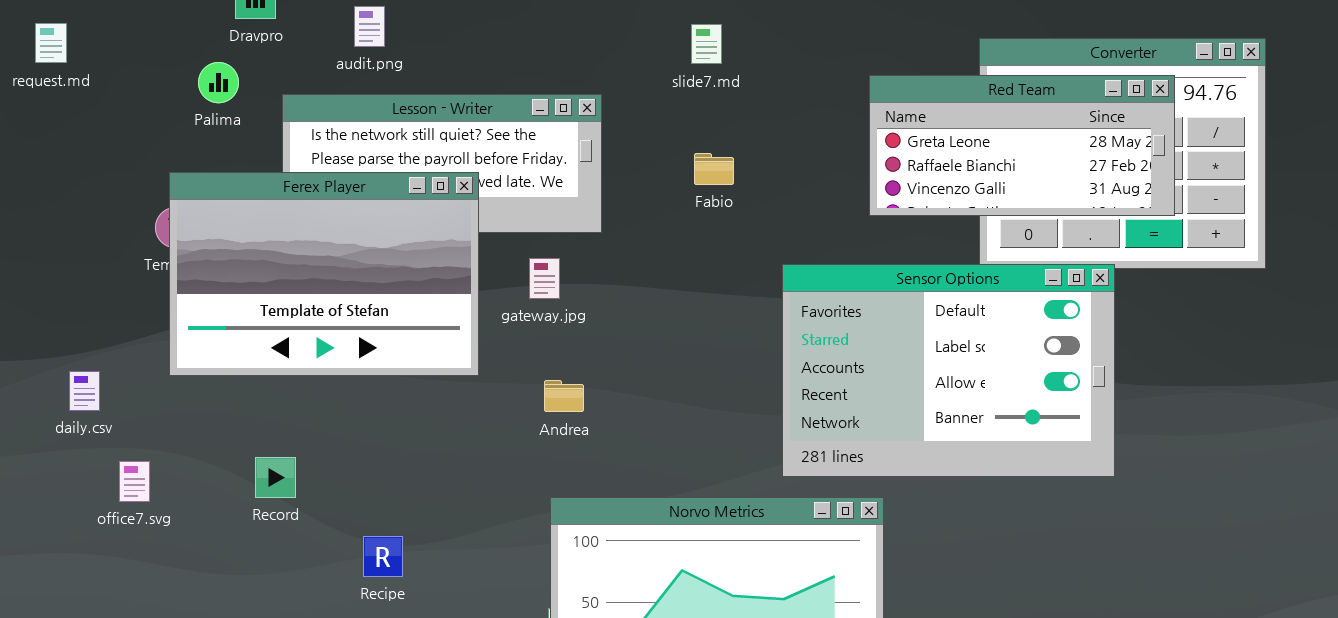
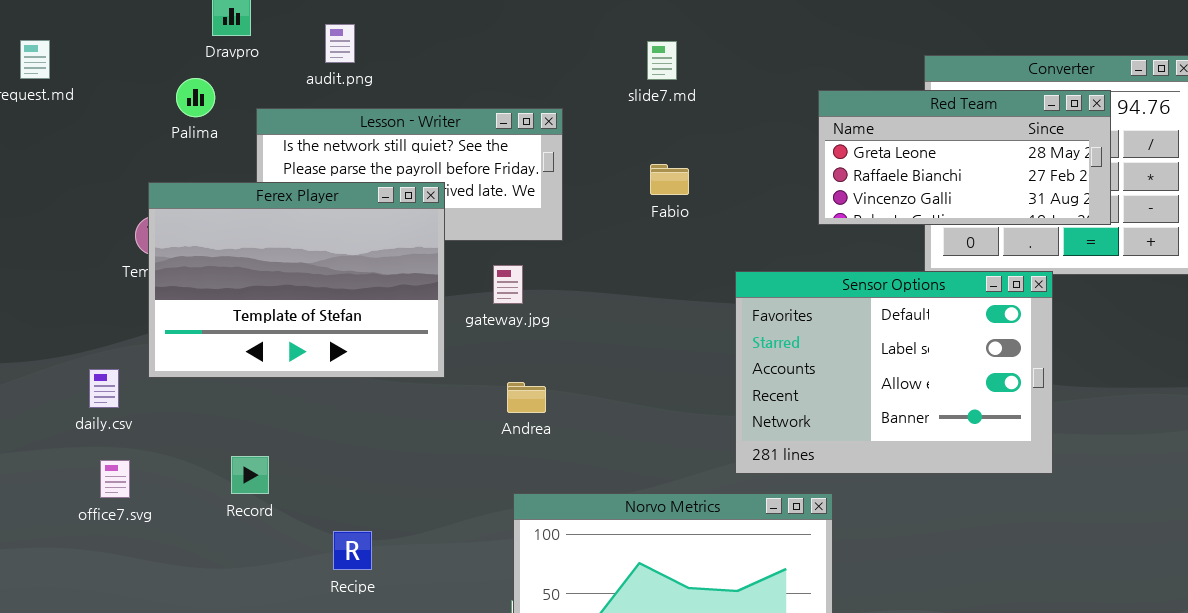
daily.csv: [69,371,100,411] -> [89,369,119,408], moved

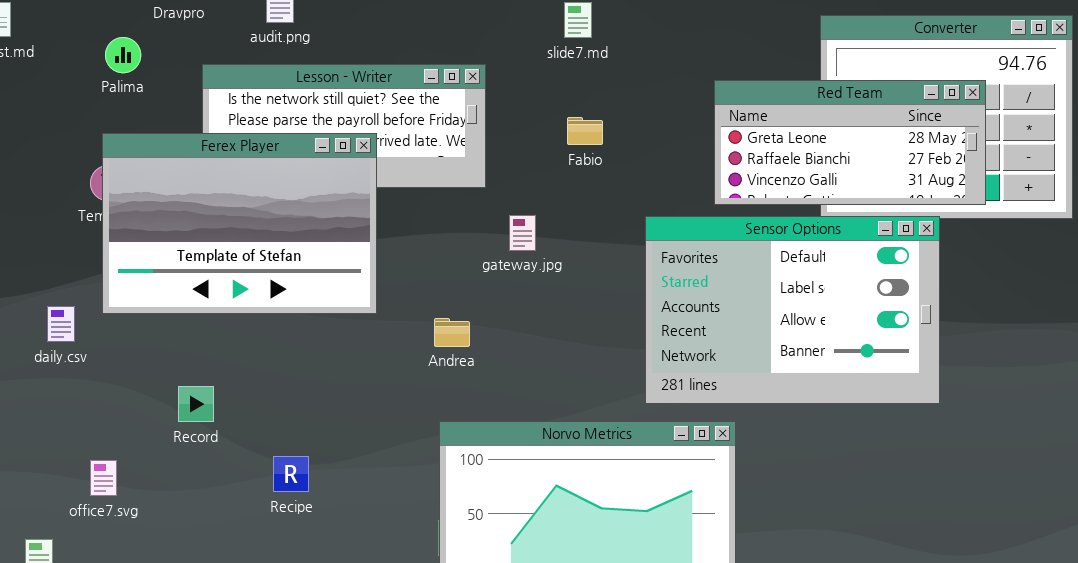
Palima: [176,78,215,117] -> [105,37,141,73], moved
Red Team: [818,90,1111,225] -> [714,80,986,205], moved
gateway.jpg: [493,265,523,304] -> [509,215,536,251], moved
office7.svg: [100,460,130,498] -> [90,460,117,496], moved

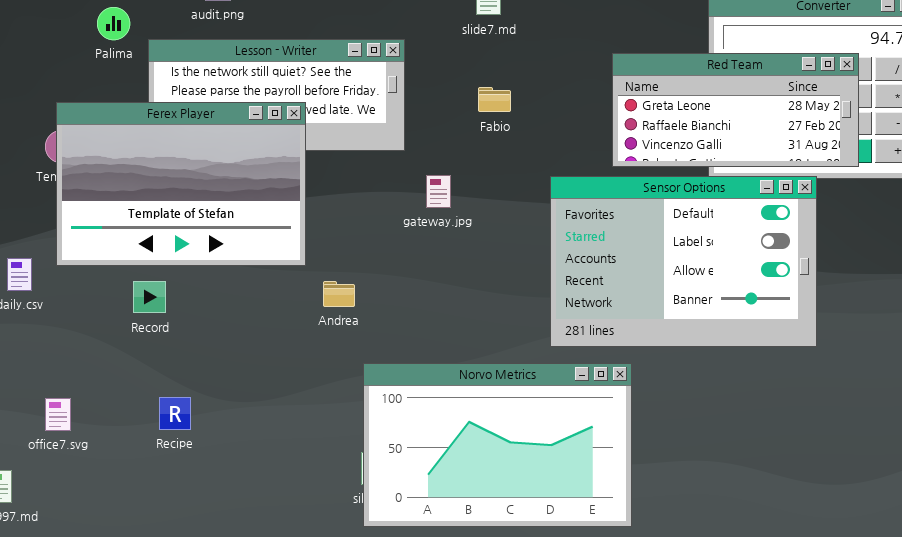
Palima: [105,37,141,73] -> [97,7,130,40], moved
Andrea: [434,318,470,347] -> [323,281,355,307], moved
Record: [178,386,214,422] -> [133,281,166,313], moved
Recipe: [273,456,309,492] -> [159,397,191,430], moved

